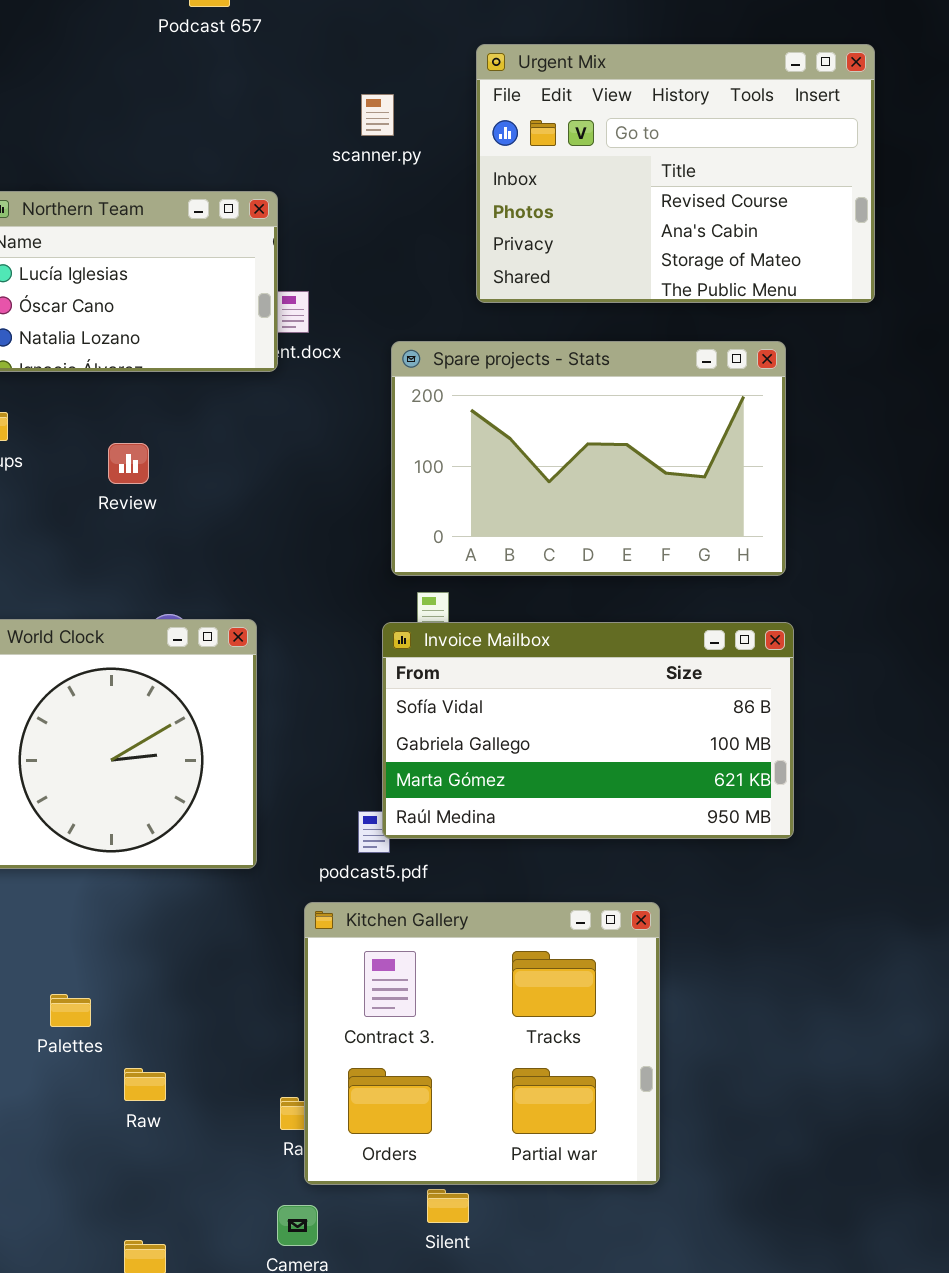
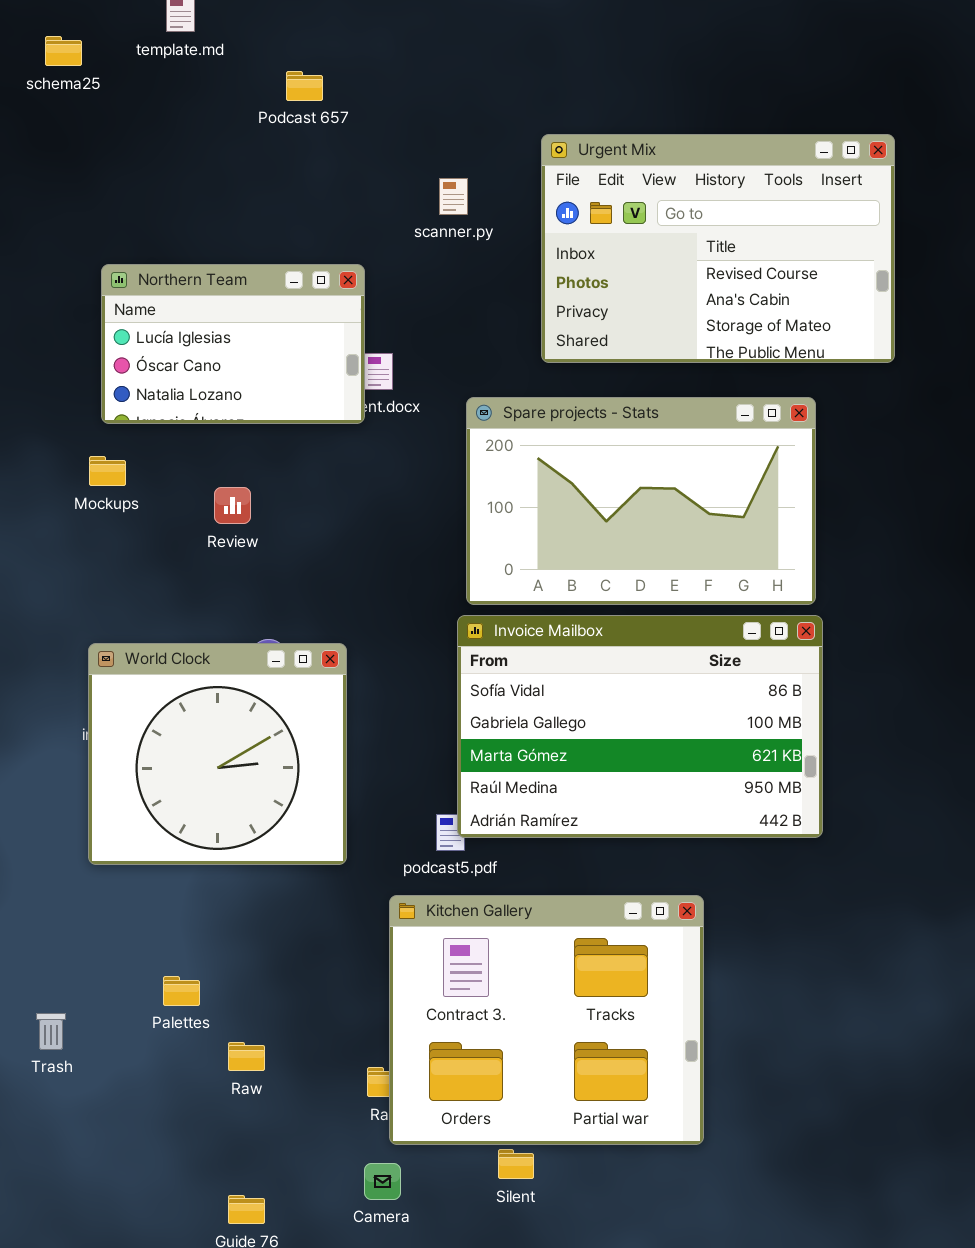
Invoice Mailbox: [382,622,794,839] -> [457,615,823,838], resized

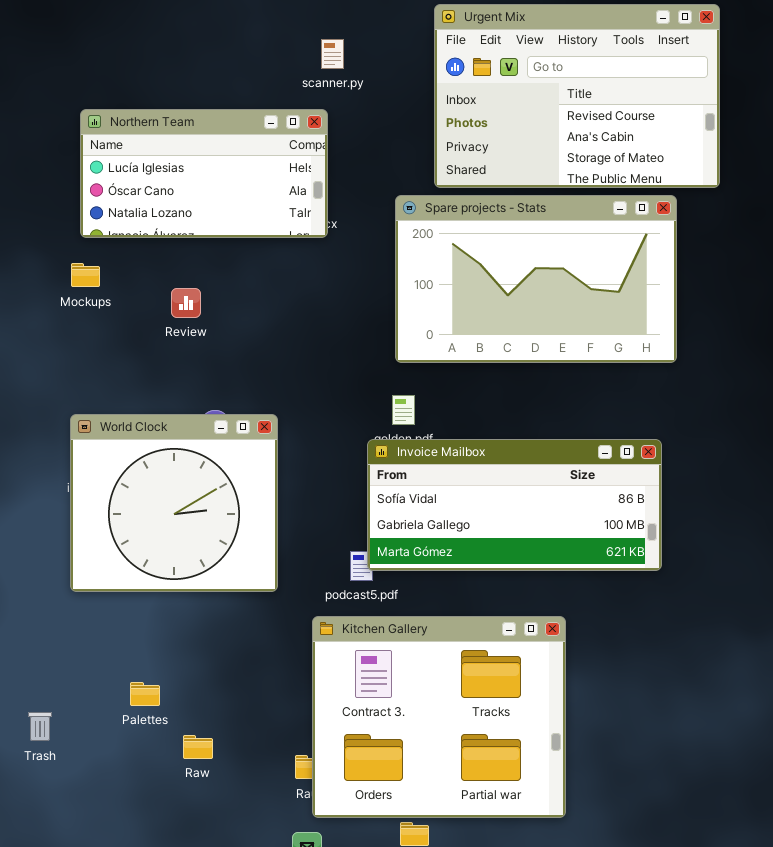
scanner.py: [439,178,468,215] -> [321,39,344,69], moved
Northern Team: [101,264,365,424] -> [80,109,328,238], resized
Spare projects - Stats: [466,397,816,605] -> [395,195,677,363], moved
Invoice Mailbox: [457,615,823,838] -> [367,439,662,571], resized

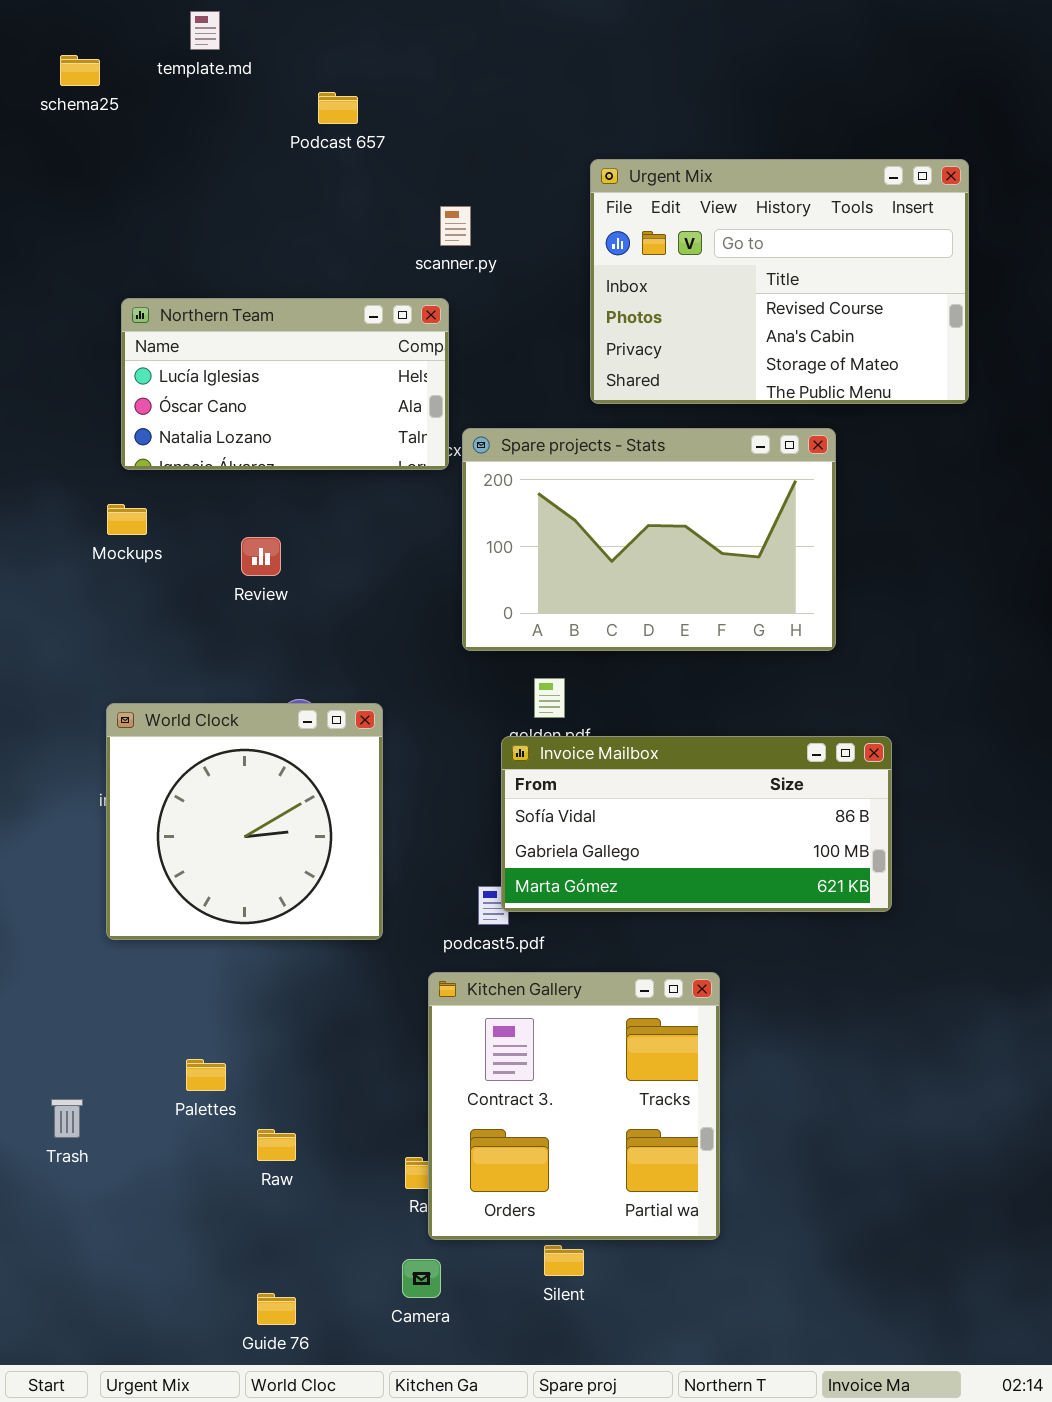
Spare projects - Stats: [395,195,677,363] -> [462,428,836,651], moved
Kitchen Gallery: [312,616,566,818] -> [428,972,720,1240], resized

